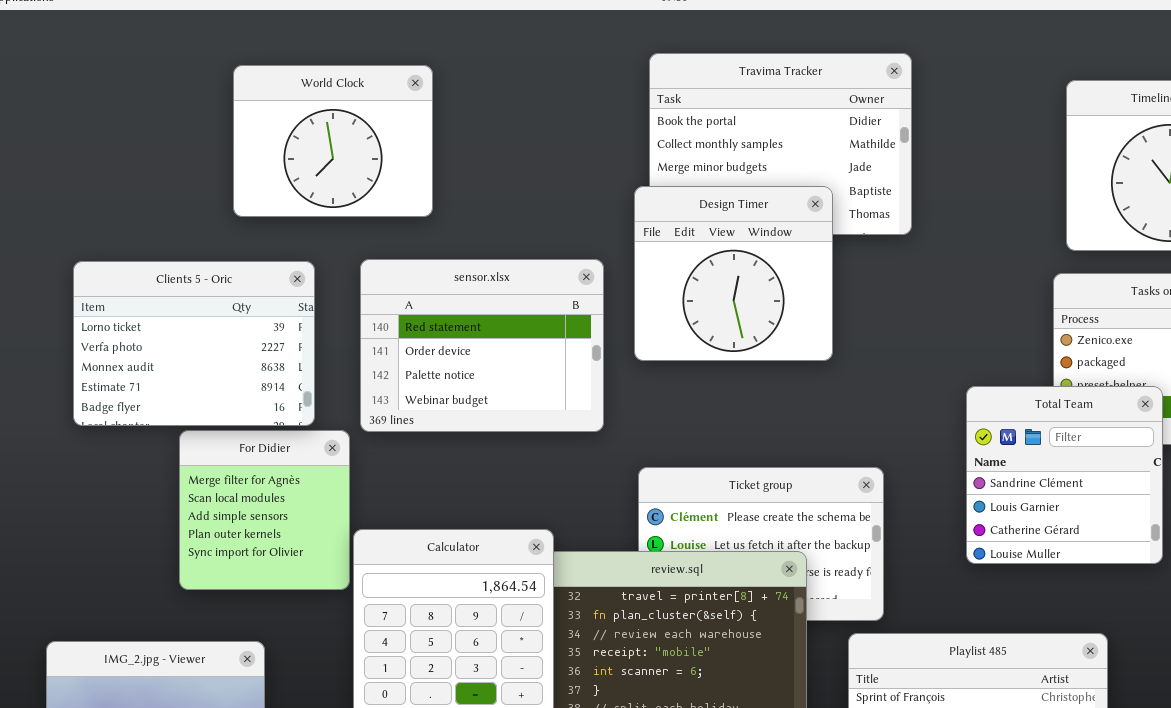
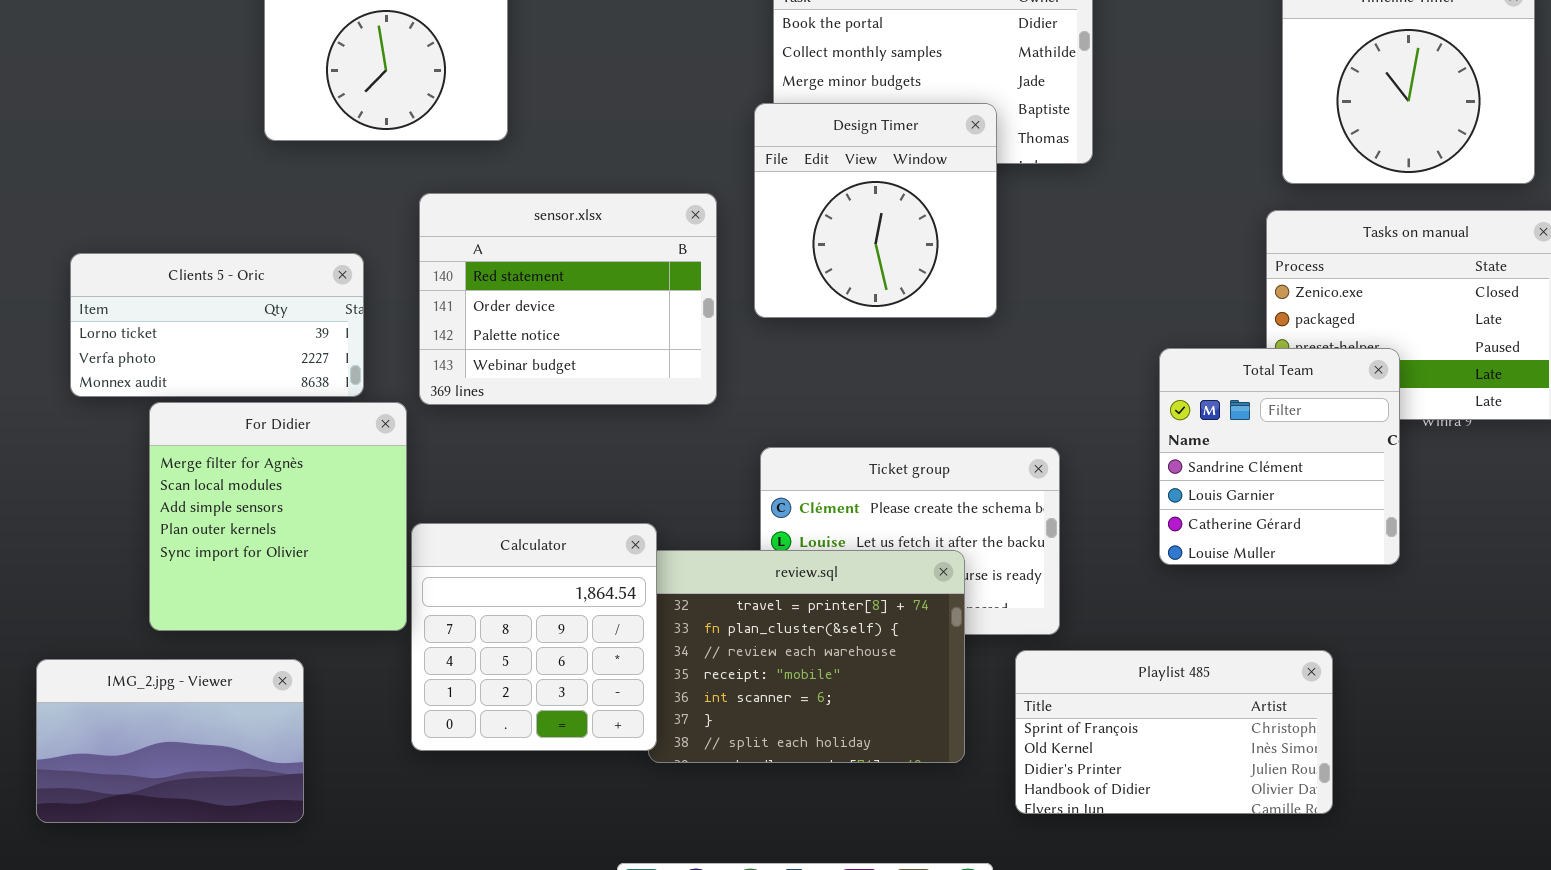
Clients 5 - Oric: [73,261,315,426] -> [70,253,364,397], resized
For Didier: [179,430,350,590] -> [149,402,407,631], resized

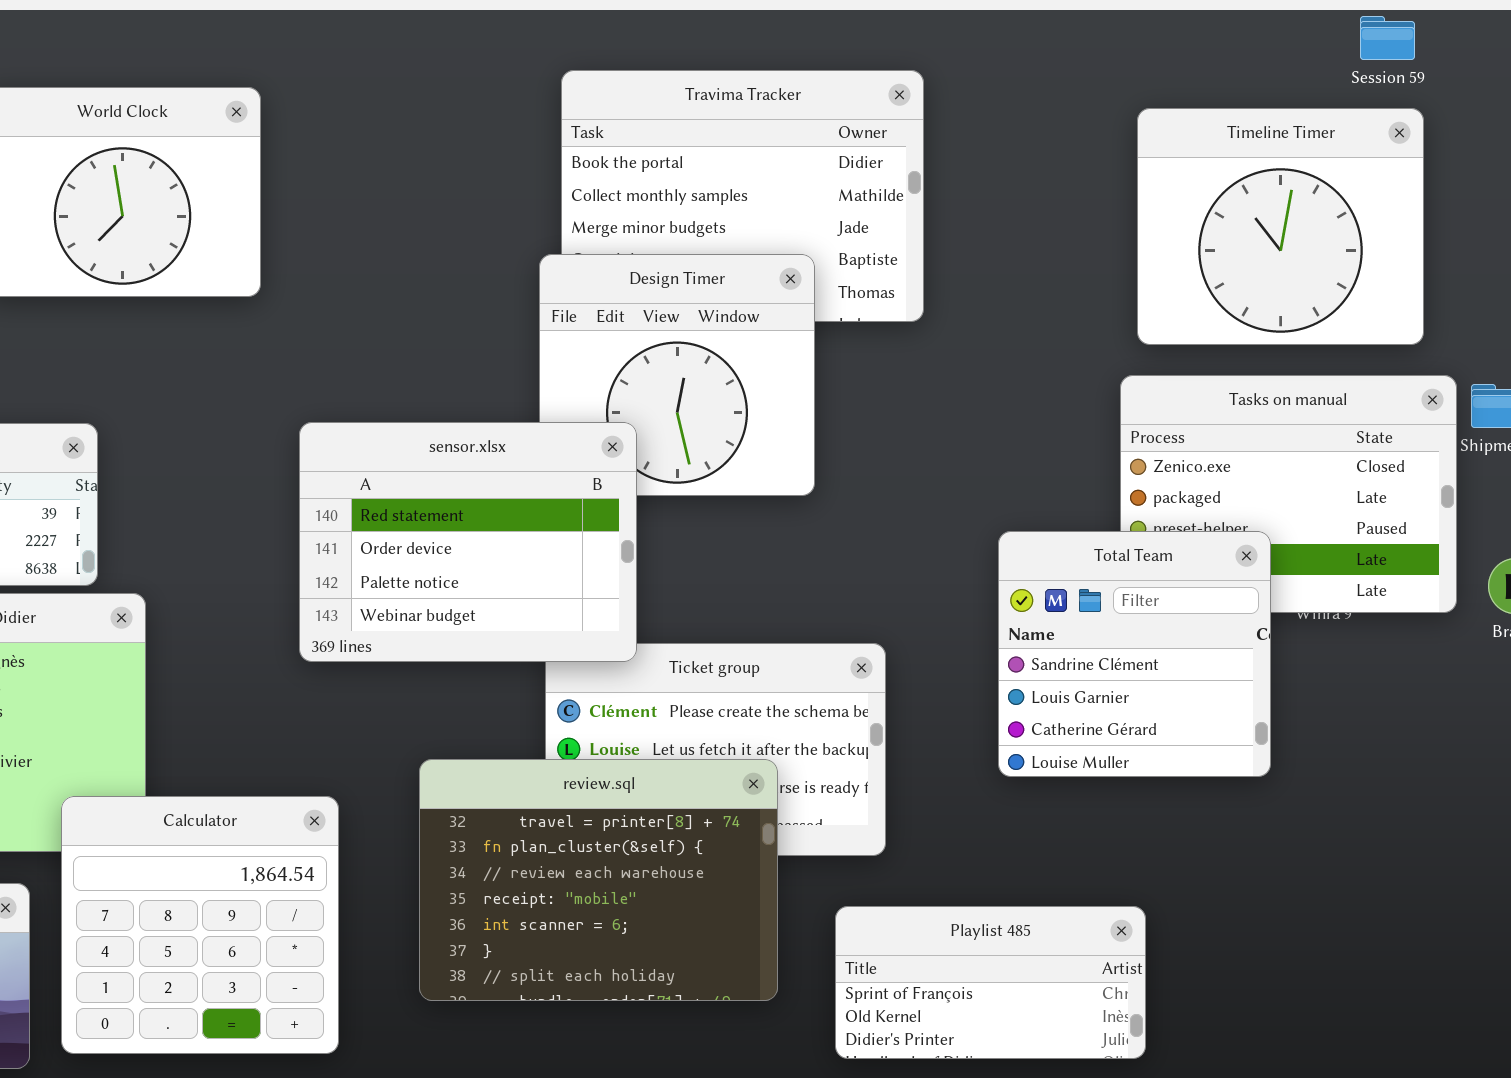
sensor.xlsx: [419,193,717,405] -> [299,422,637,662], moved
Calculator: [411,523,657,751] -> [61,796,339,1054], moved
Playlist 485: [1015,650,1333,814] -> [835,906,1146,1059], resized

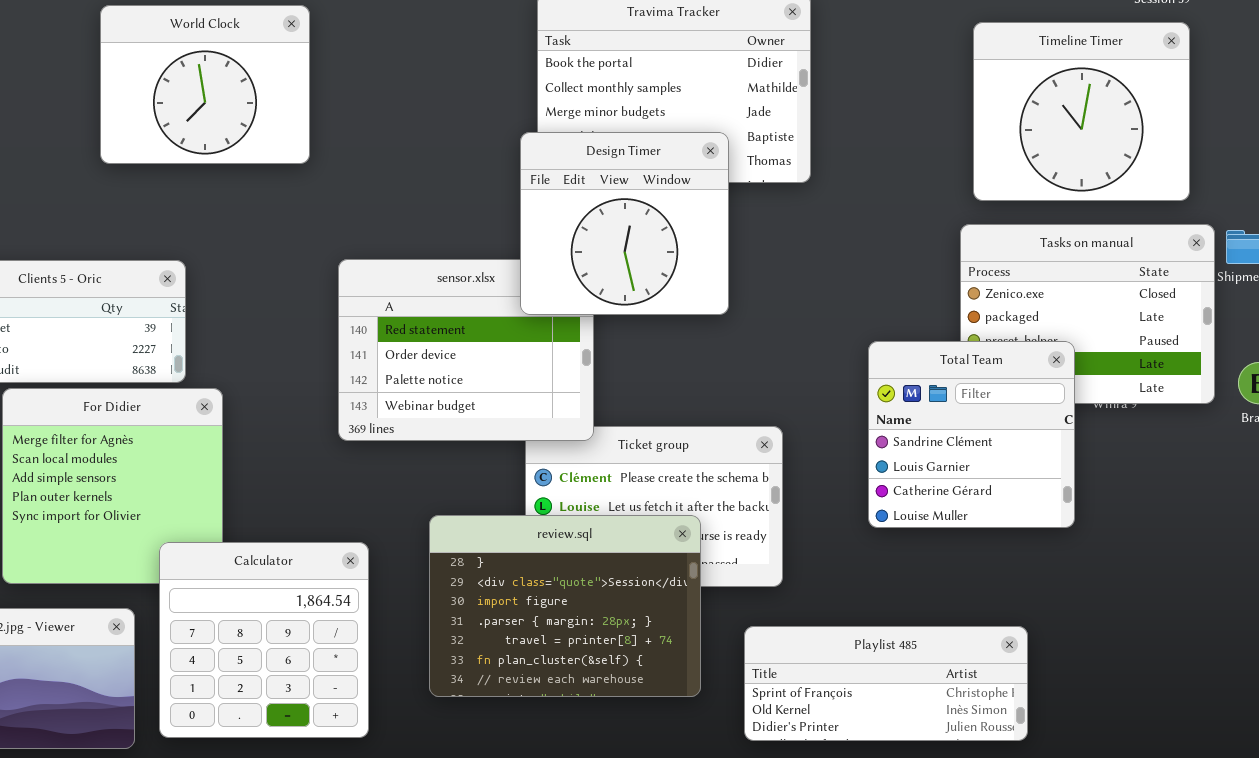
Design Timer: [539,254,815,496] -> [520,132,729,315], raised
review.sql: [419,759,778,1001] -> [429,515,701,697], scrolled up 4 rows
Playlist 485: [835,906,1146,1059] -> [744,626,1028,741], resized

